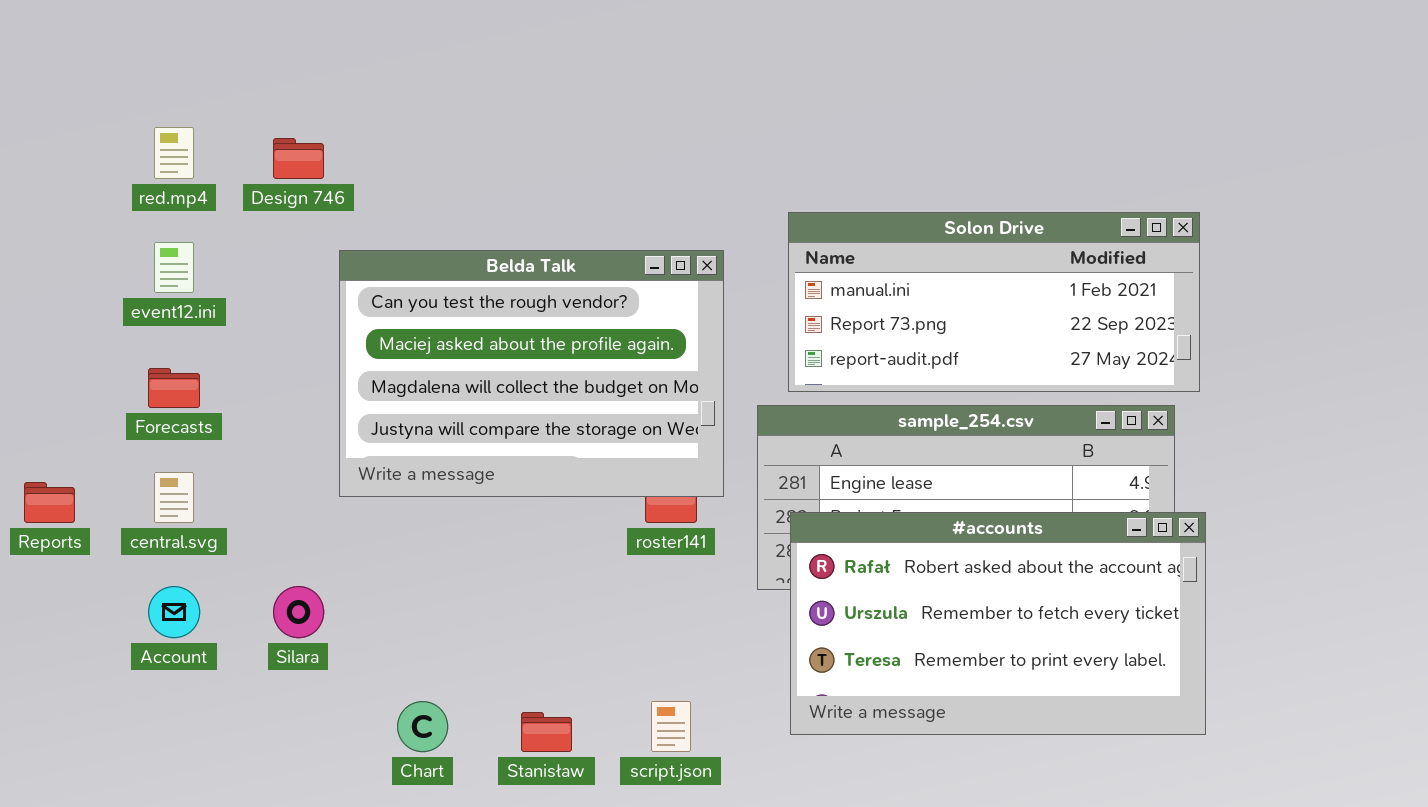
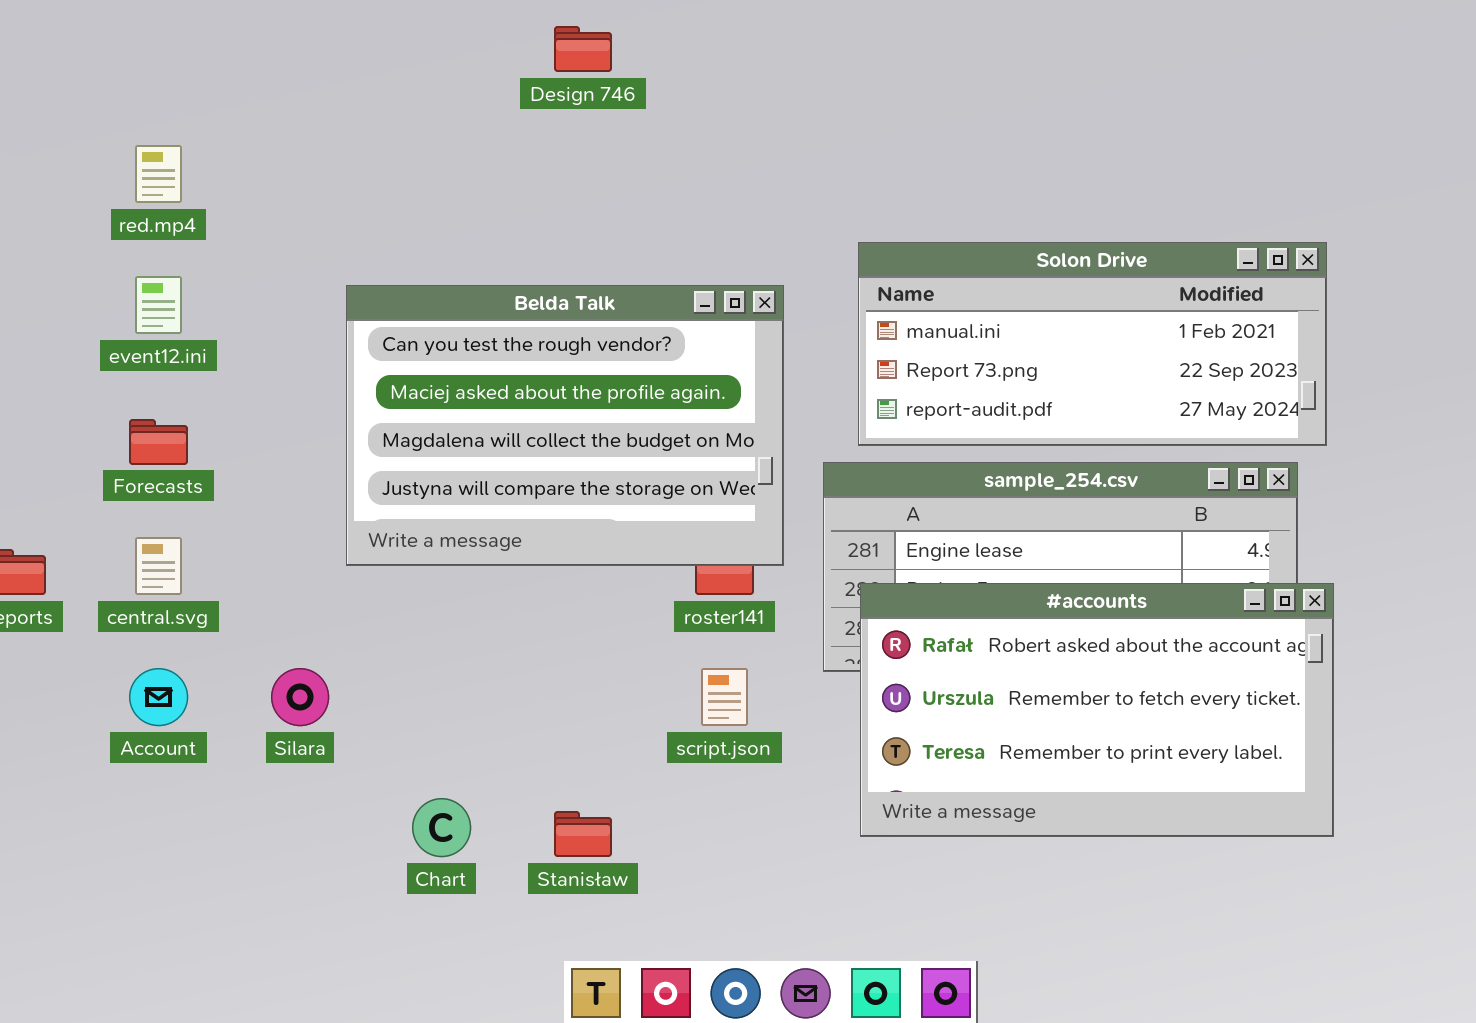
Design 746: [273,138,324,179] -> [554,26,612,72], moved
script.json: [651,701,691,752] -> [701,668,748,726], moved

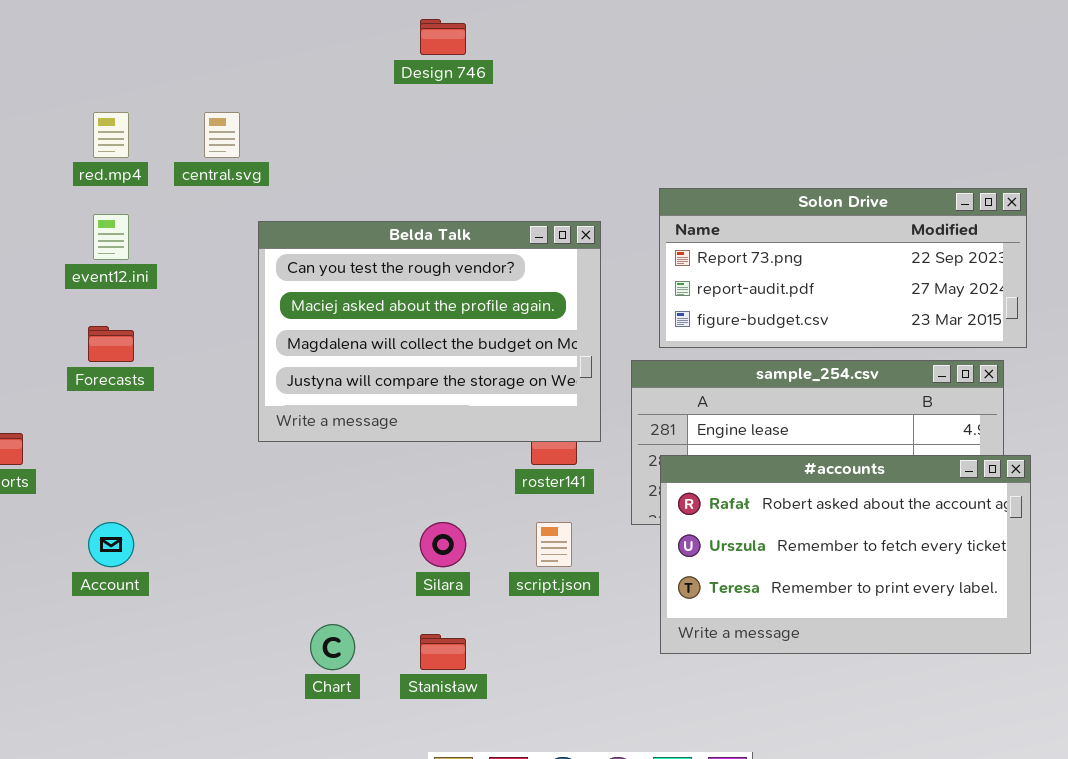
Solon Drive: [858,242,1327,446] -> [659,188,1027,348], scrolled down 1 row
central.svg: [135,537,182,595] -> [204,112,240,158], moved
Silara: [271,668,329,726] -> [420,522,466,567], moved

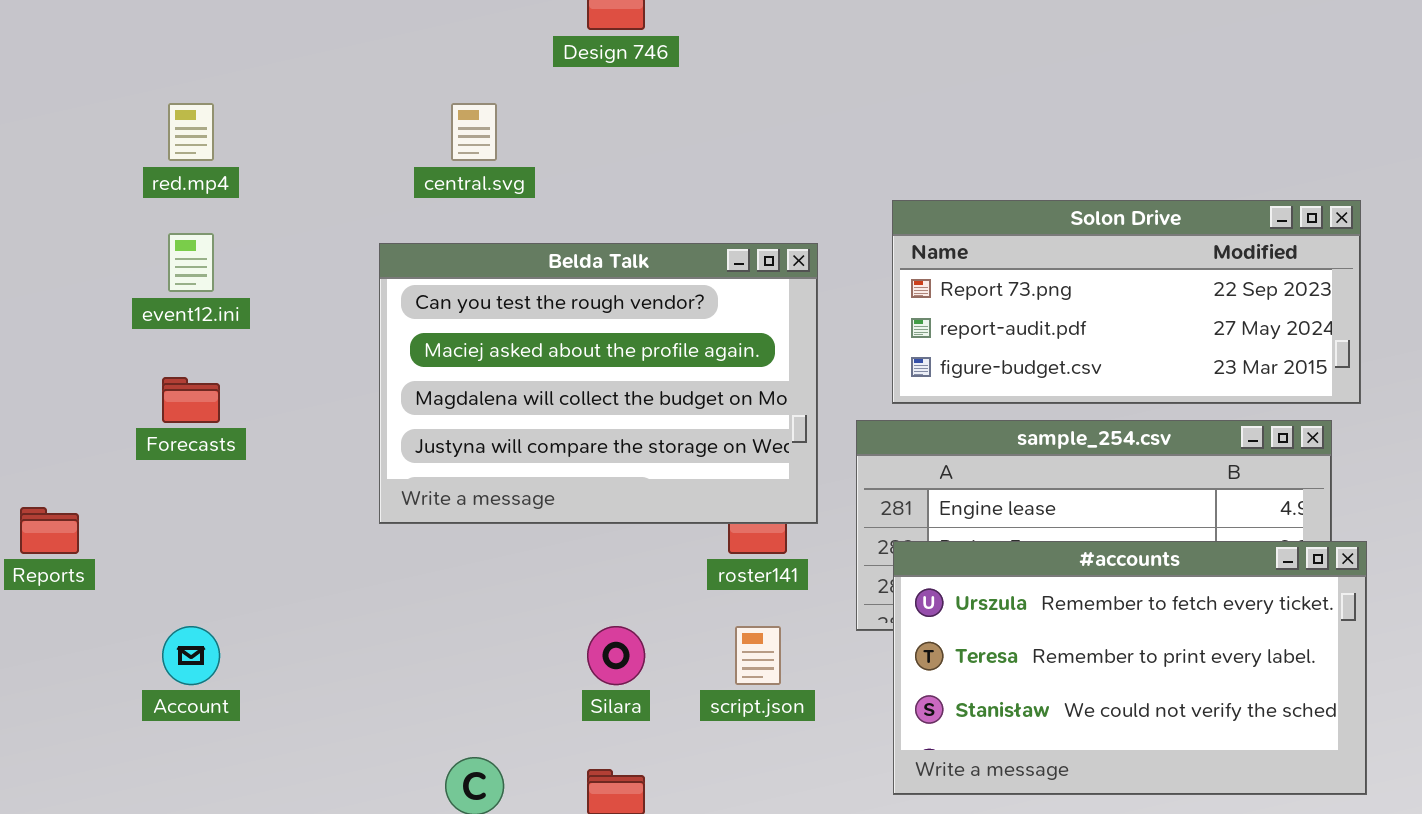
central.svg: [204,112,240,158] -> [451,103,497,161], moved
#accounts: [660,455,1031,654] -> [893,541,1367,795], scrolled down 1 row

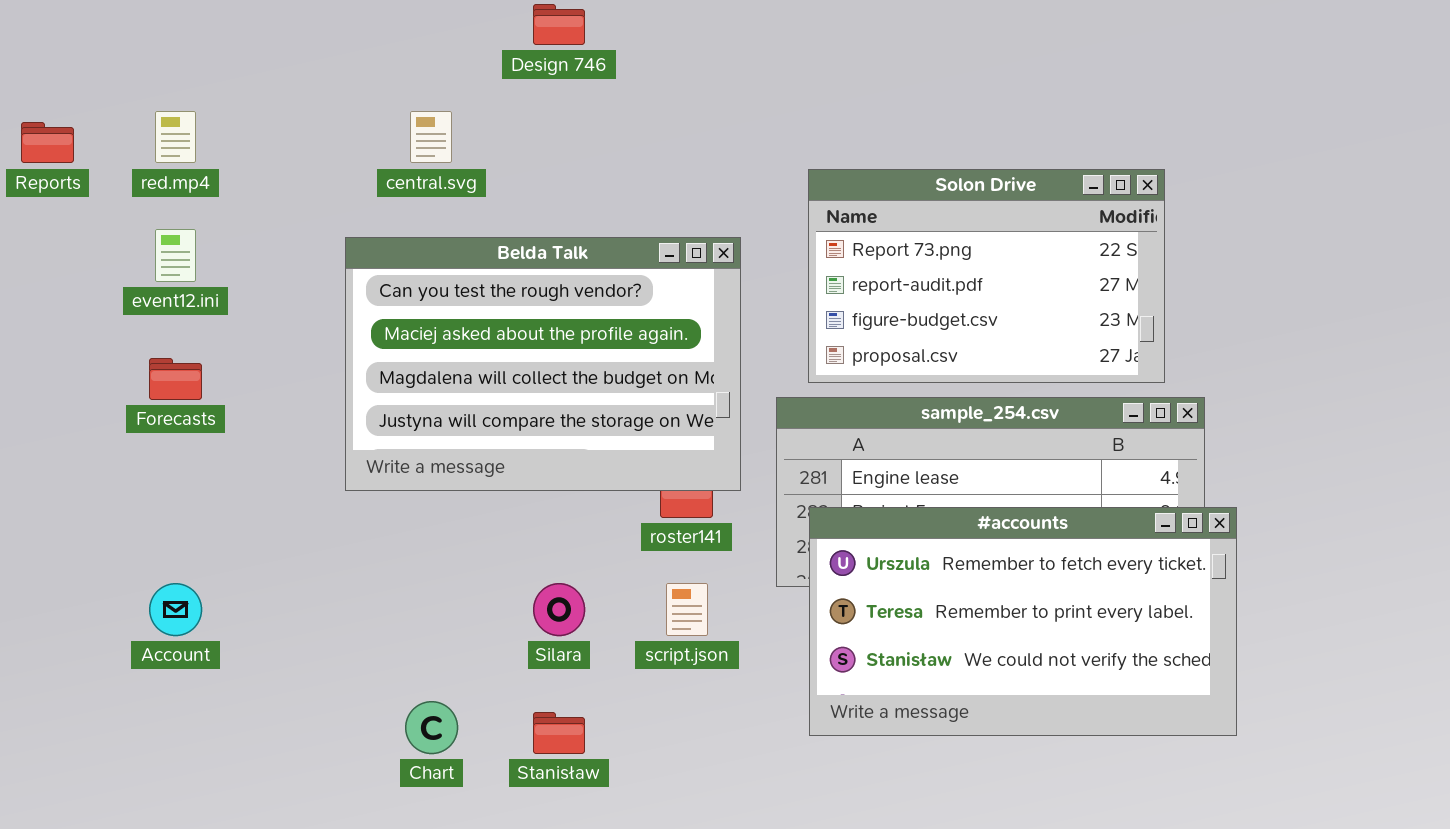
Solon Drive: [892,200,1361,404] -> [808,169,1165,383], resized
Reports: [20,507,79,554] -> [21,122,74,163], moved

